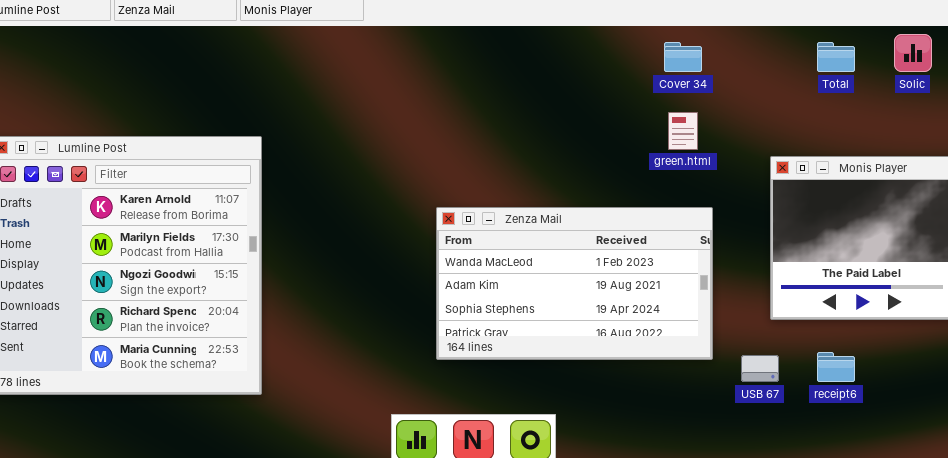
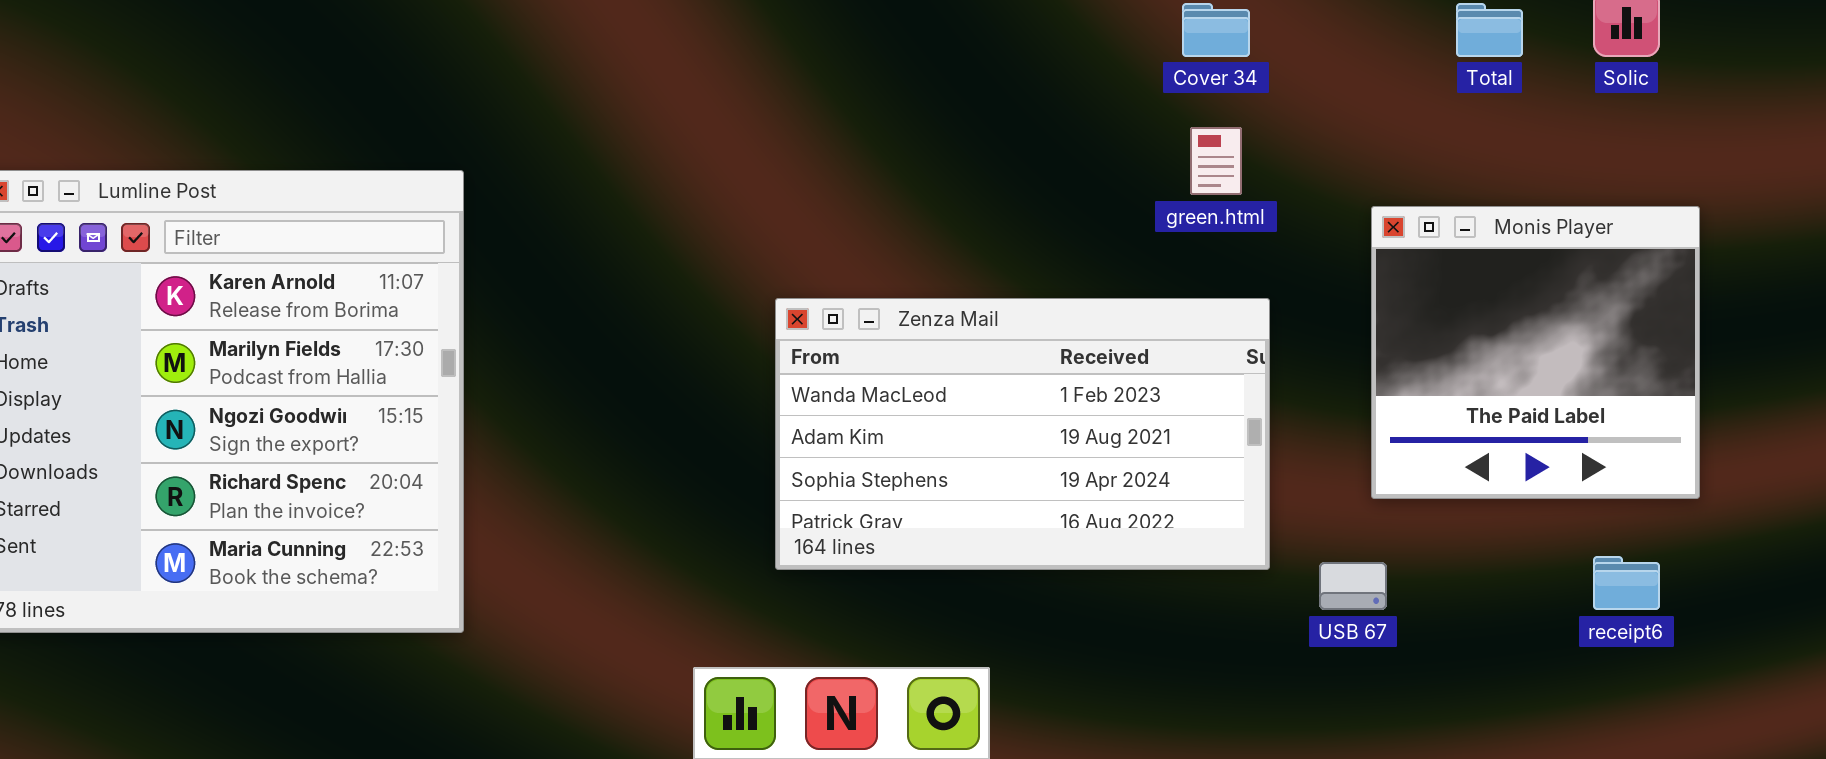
receipt6: [817,352,855,382] -> [1593,556,1660,610], moved

